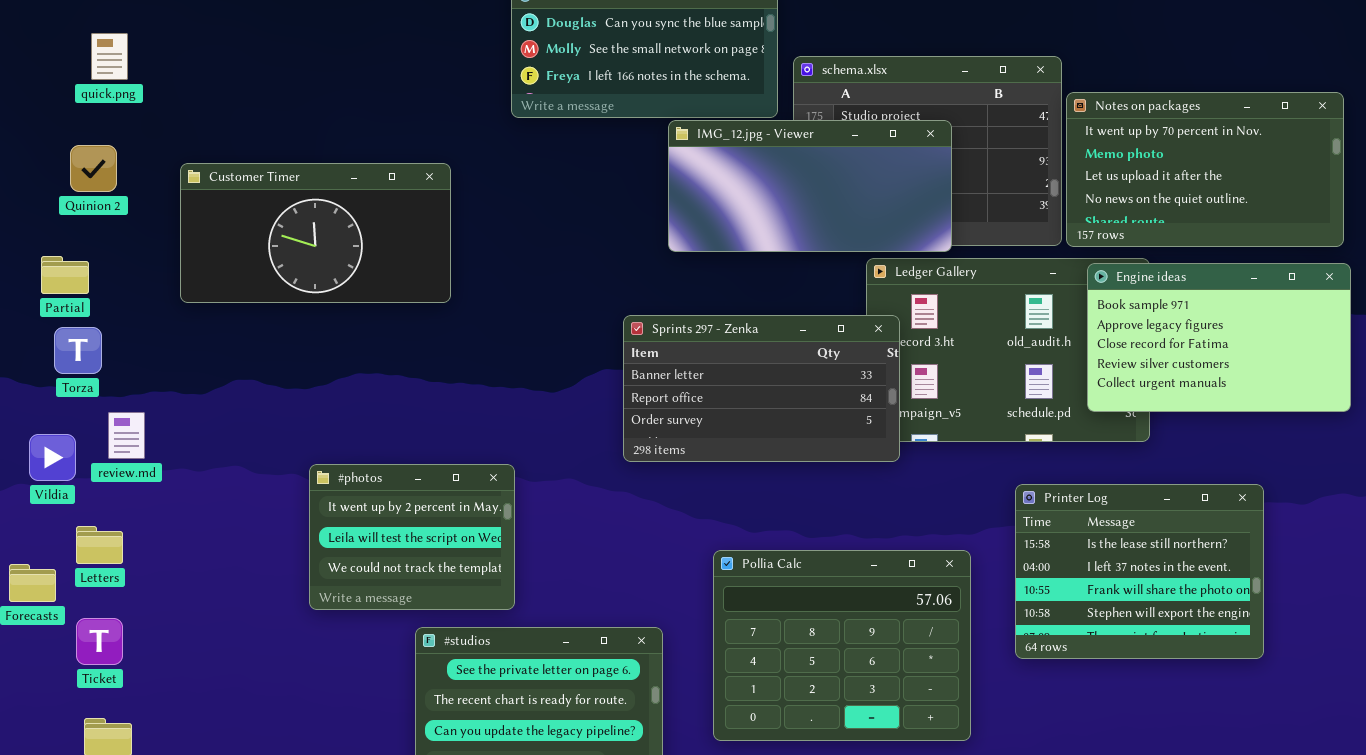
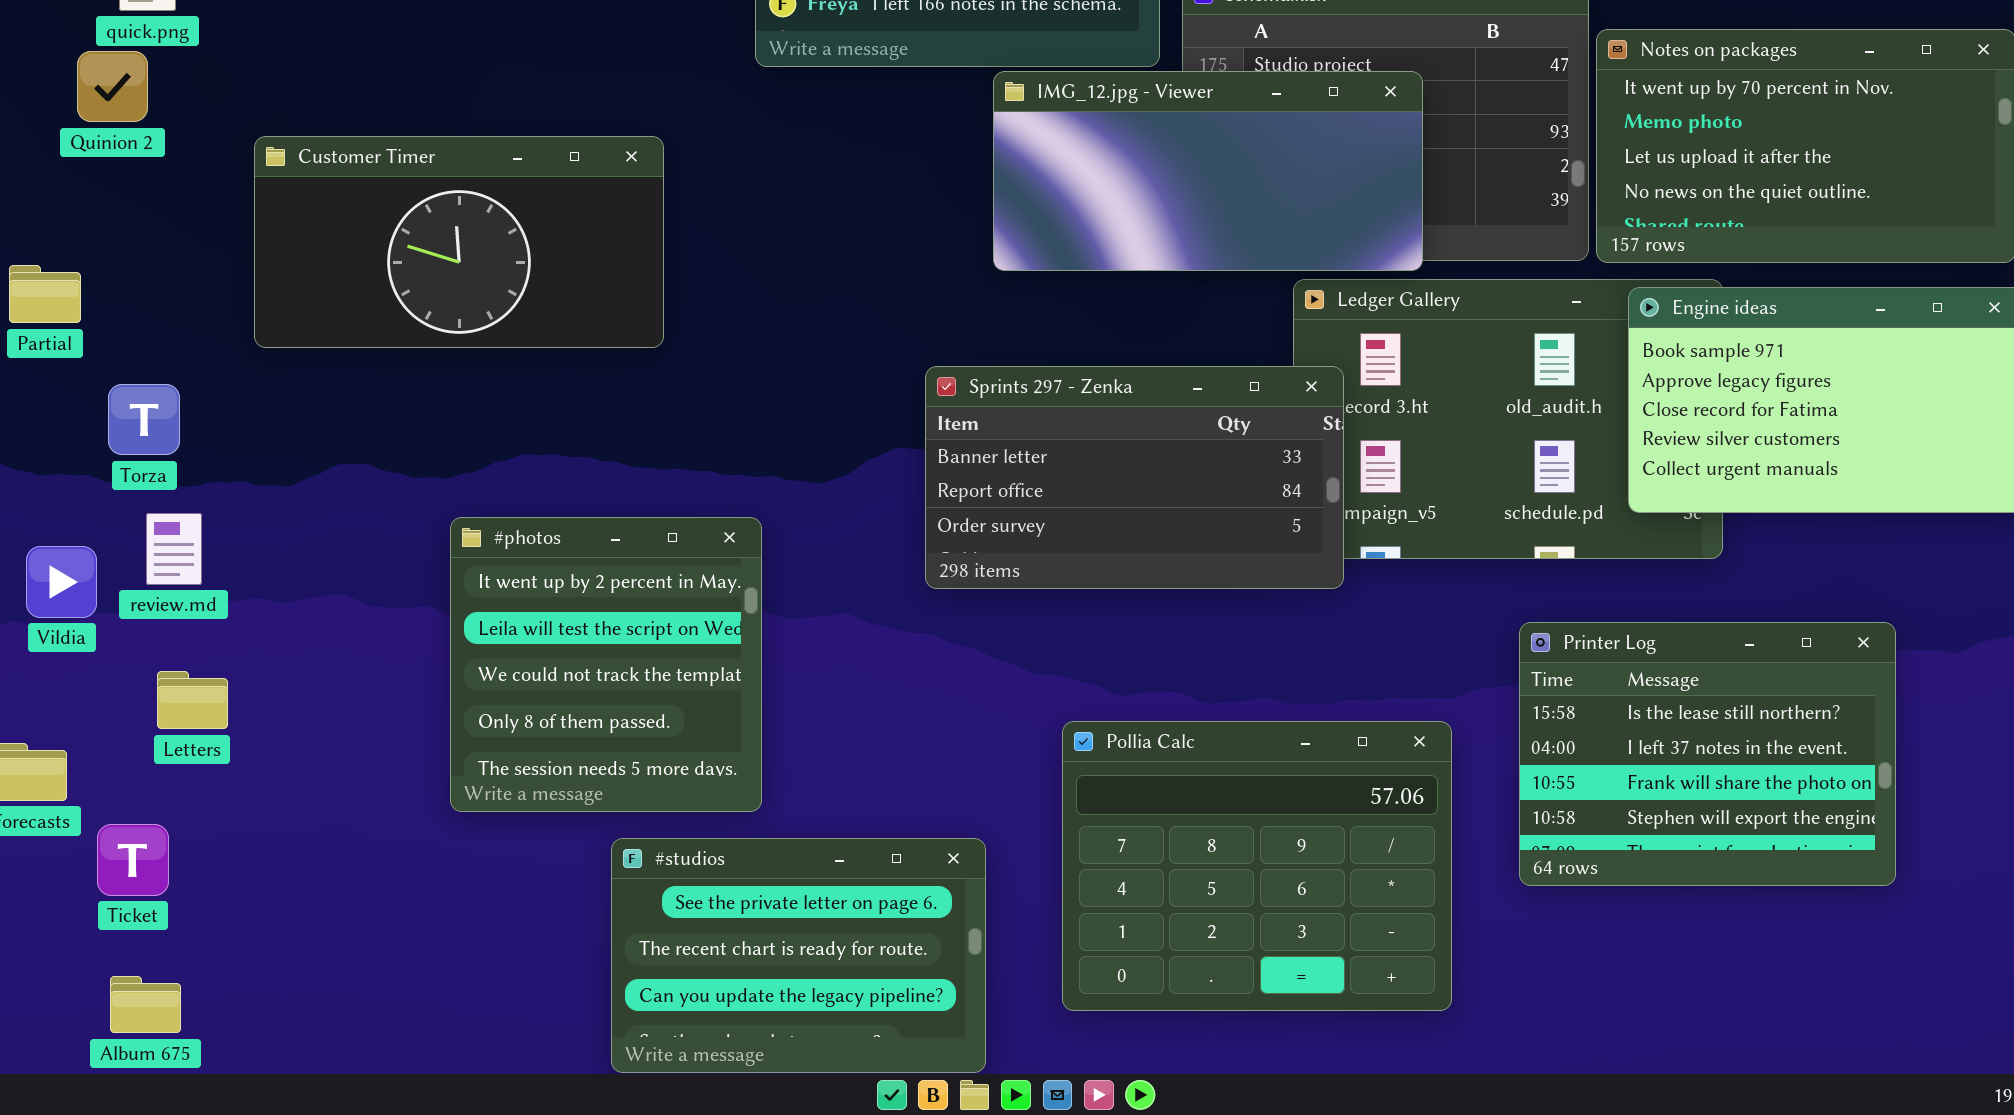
Quinion 2: [70,145,117,192] -> [77,51,148,122], moved
Partial: [41,256,89,294] -> [9,265,81,323], moved
Torza: [54,327,102,374] -> [108,384,180,455], moved
#photos: [309,464,515,610] -> [450,517,762,812], resized
Letters: [76,526,123,564] -> [157,671,228,729], moved

